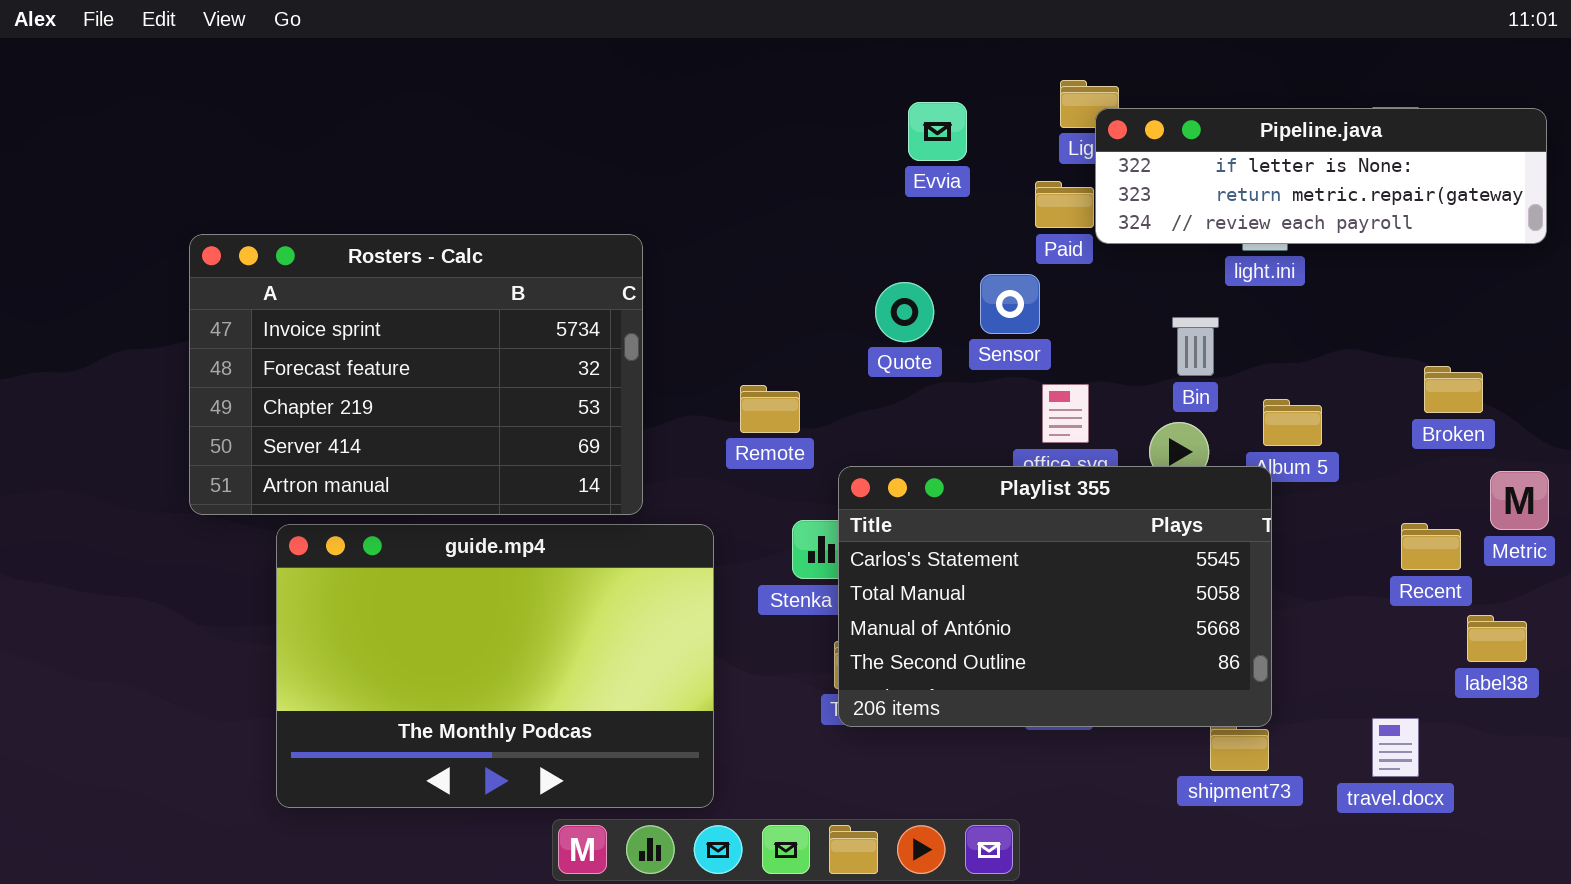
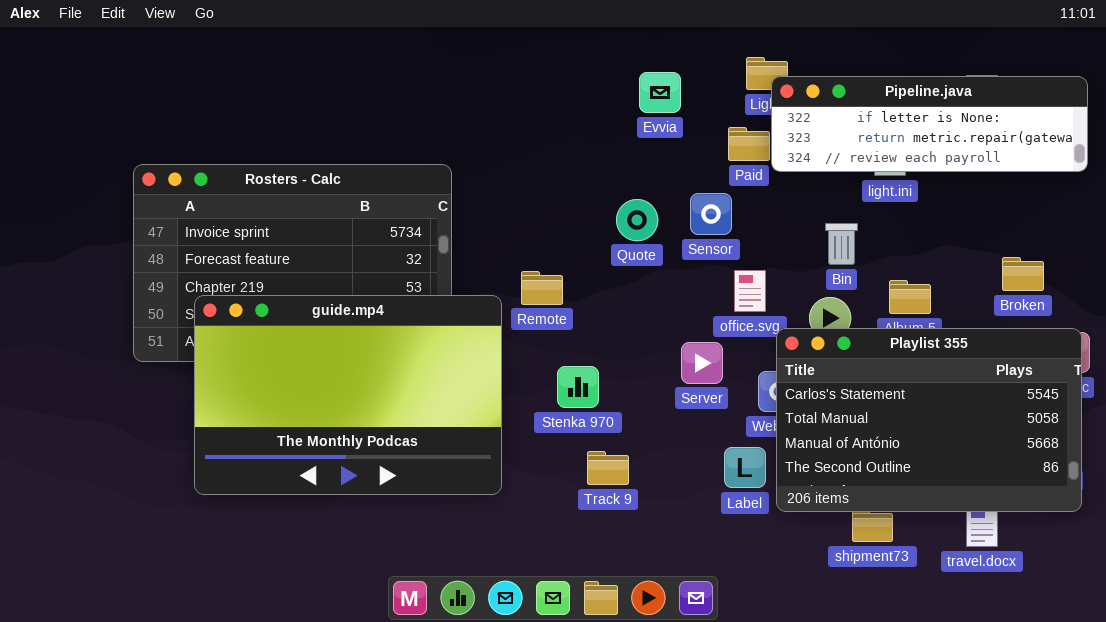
Playlist 355: [838,466,1272,727] -> [776,328,1082,512], moved
guide.mp4: [276,524,714,808] -> [194,295,502,495], moved

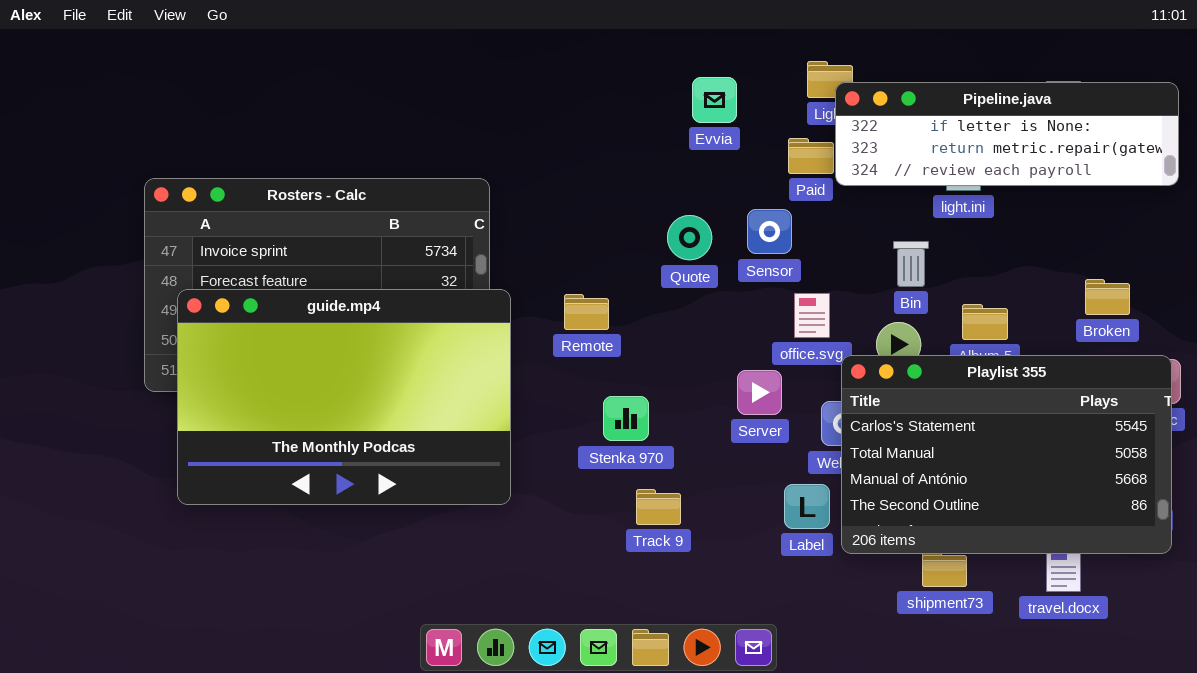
guide.mp4: [194,295,502,495] -> [177,289,511,505], moved

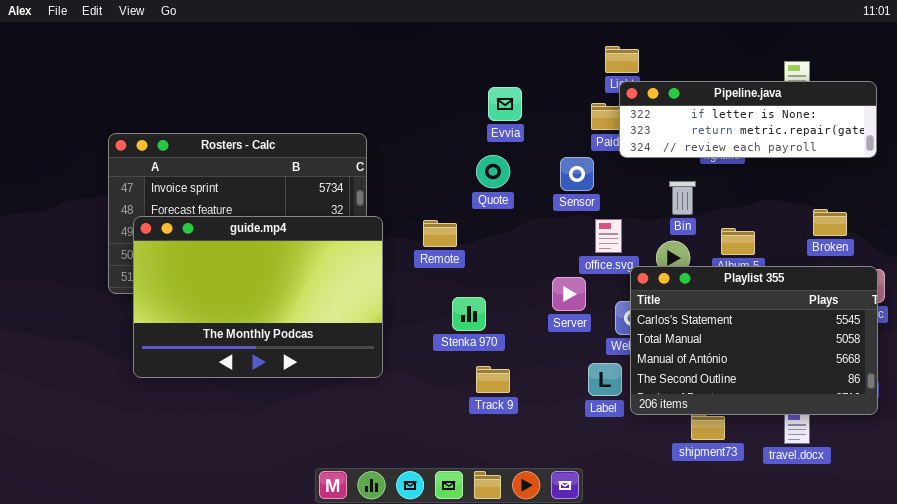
Evvia: [692,77,737,123] -> [488,87,522,121], moved
Pipeline.java: [835,82,1179,186] -> [619,81,877,158], moved
Quote: [667,215,712,260] -> [476,155,510,188], moved

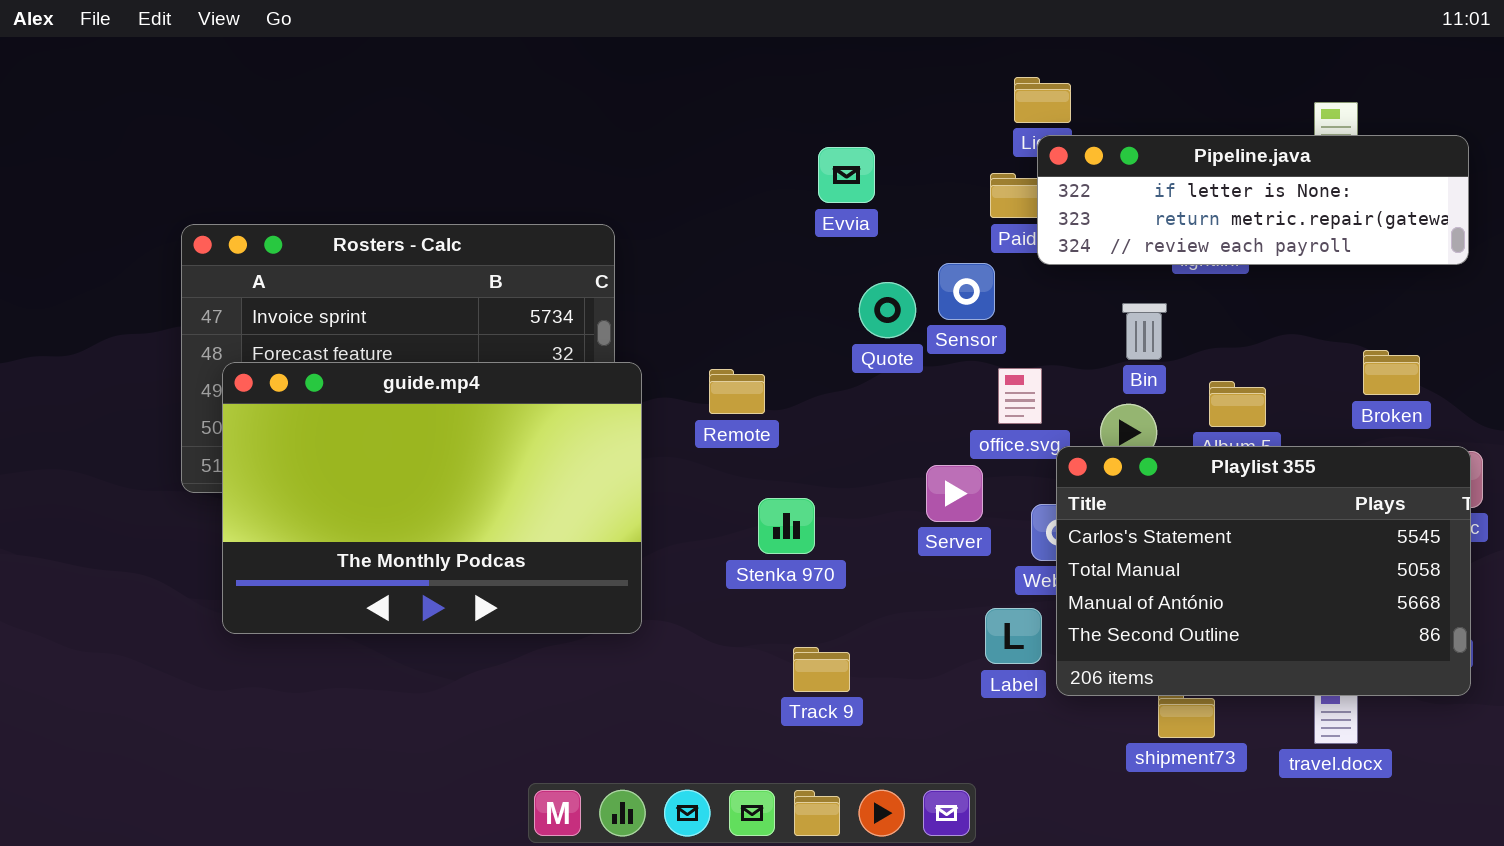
Quote: [476,155,510,188] -> [859,282,916,338], moved
Track 9: [476,366,510,393] -> [793,647,850,692], moved

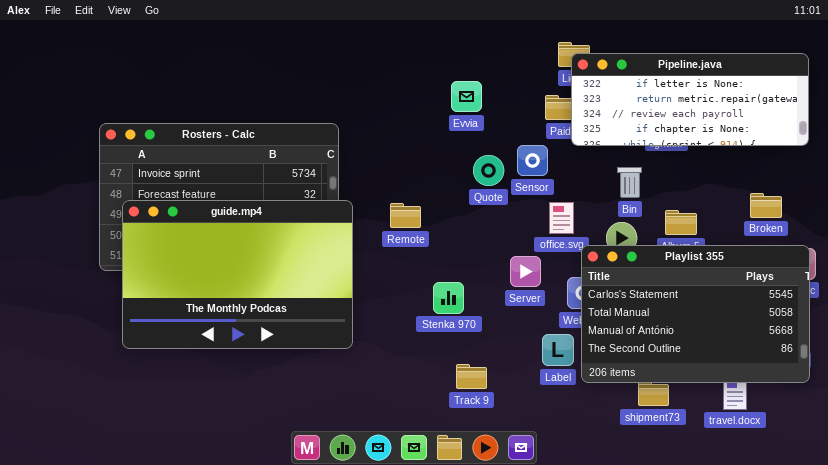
Pipeline.java: [1037,135,1469,265] -> [571,53,809,146], resized
Stenka 970: [758,498,815,554] -> [433,282,464,314], moved
Track 9: [793,647,850,692] -> [456,364,487,389], moved

